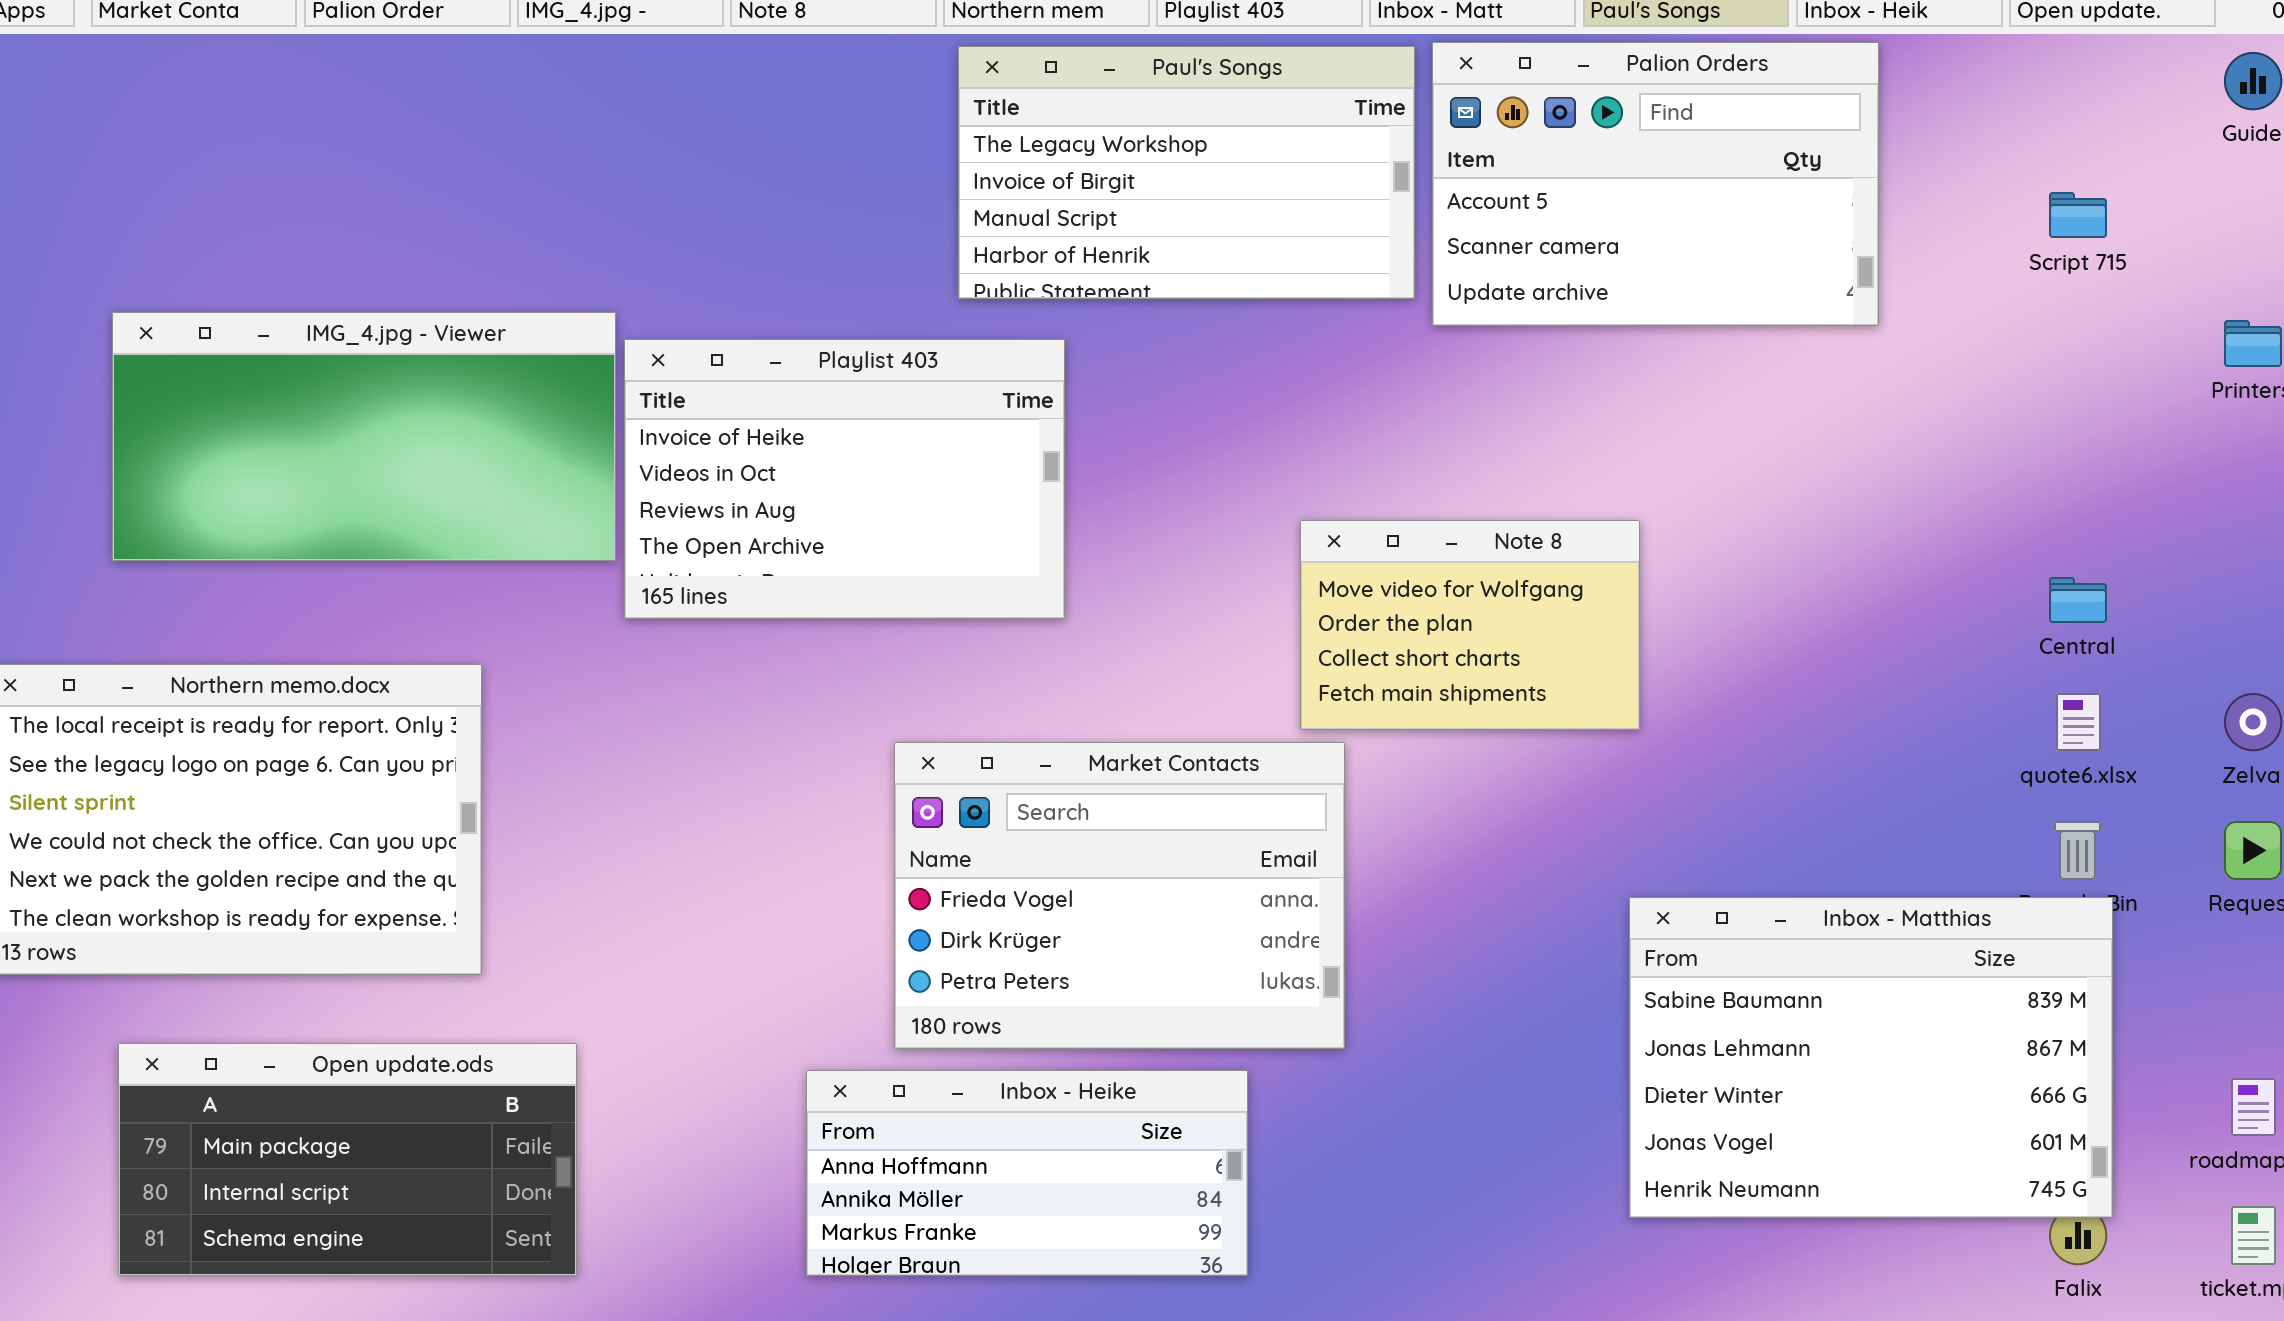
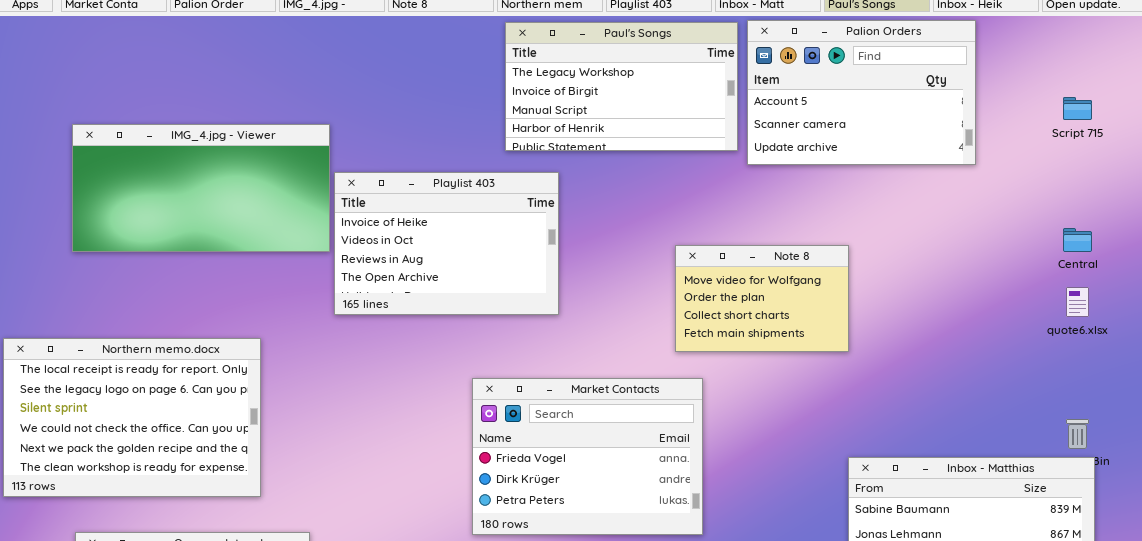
IMG_4.jpg - Viewer: [112,312,616,561] -> [72,124,330,252], moved
Note 8: [1300,520,1640,730] -> [675,245,849,352], moved
Central: [2049,577,2107,623] -> [1063,228,1092,252], moved
quote6.xlsx: [2056,693,2101,751] -> [1066,287,1089,317], moved

